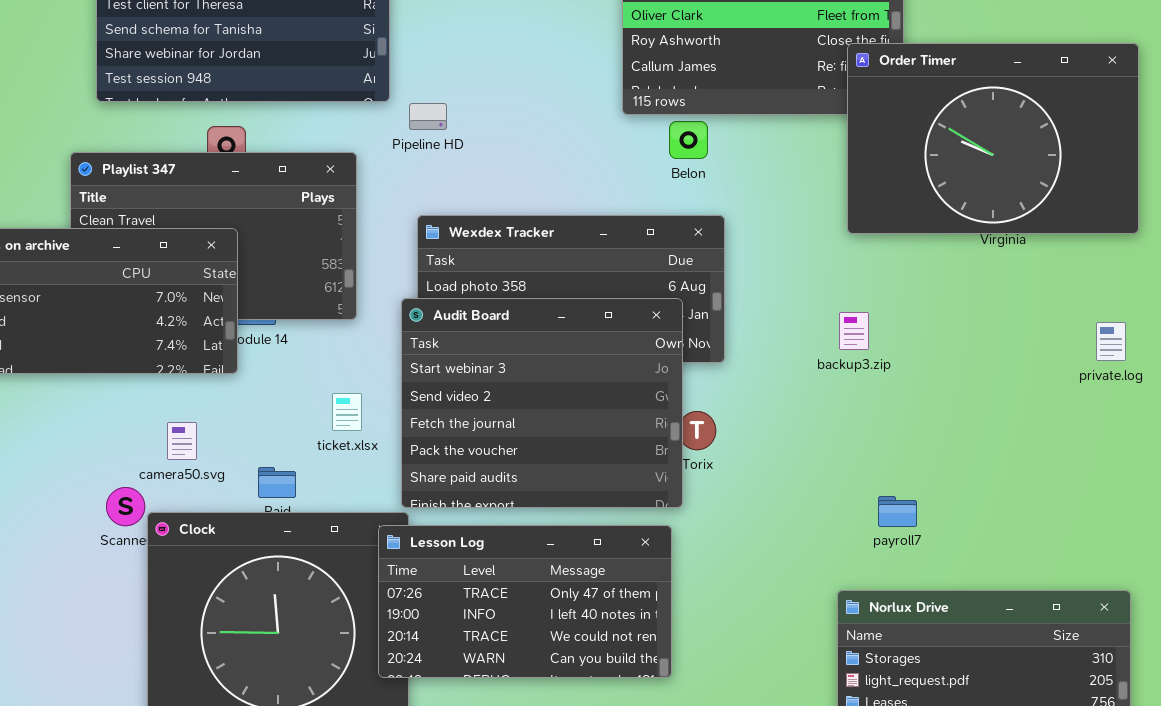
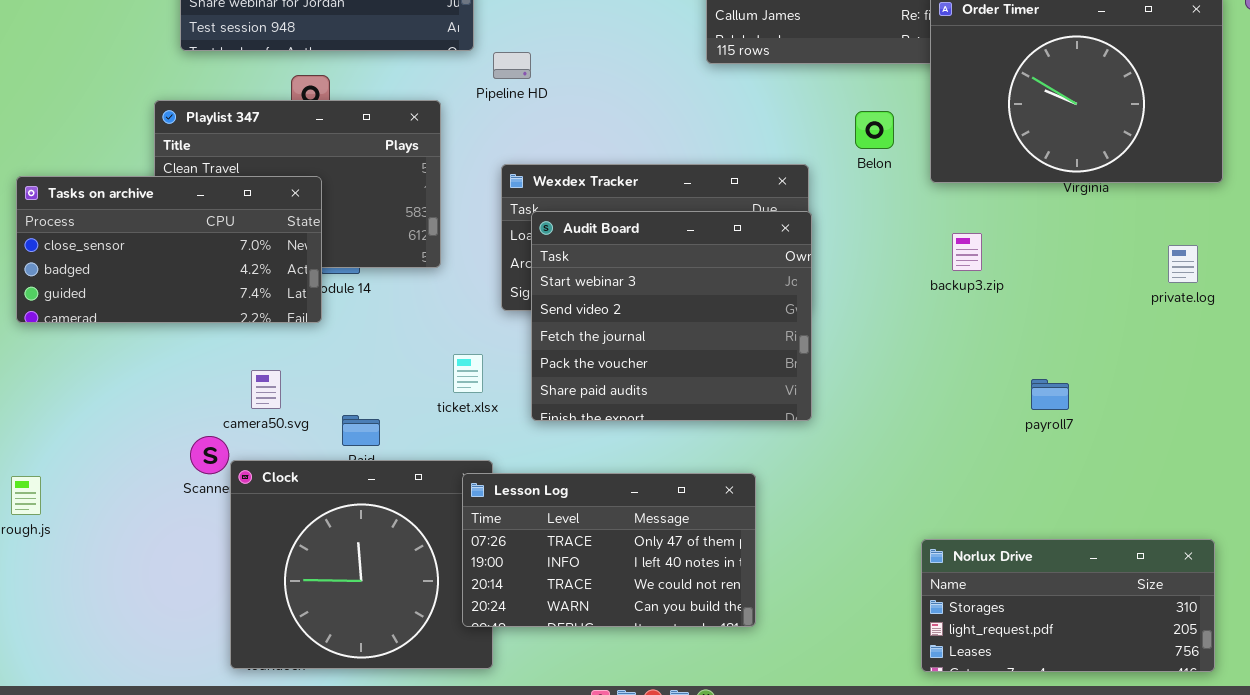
Belon: [669,121,708,159] -> [855,111,894,149], moved
Audit Board: [401,298,683,508] -> [531,211,812,421], moved
backup3.zip: [839,312,869,350] -> [952,233,982,271], moved
private.log: [1096,322,1126,361] -> [1168,245,1198,283], moved
ticket.xlsx: [332,393,362,431] -> [453,354,483,393], moved
payroll7: [878,496,917,527] -> [1031,379,1069,410], moved

